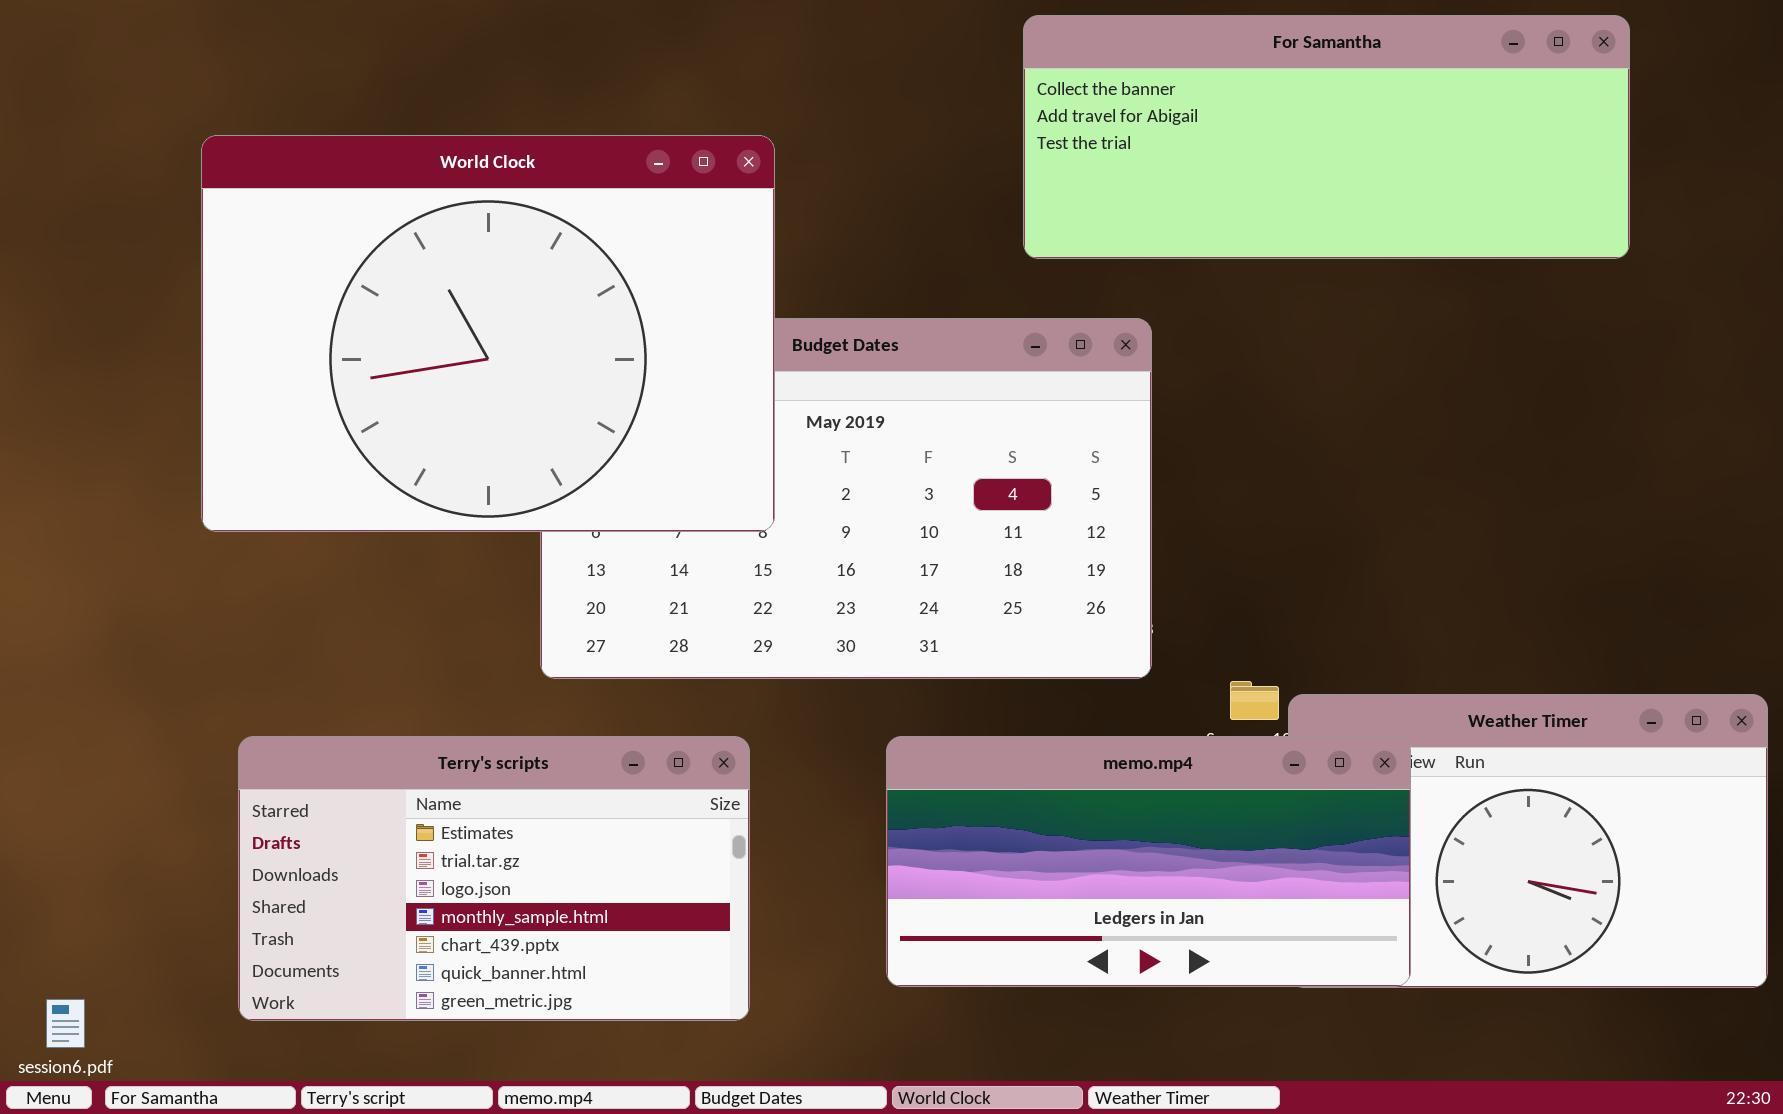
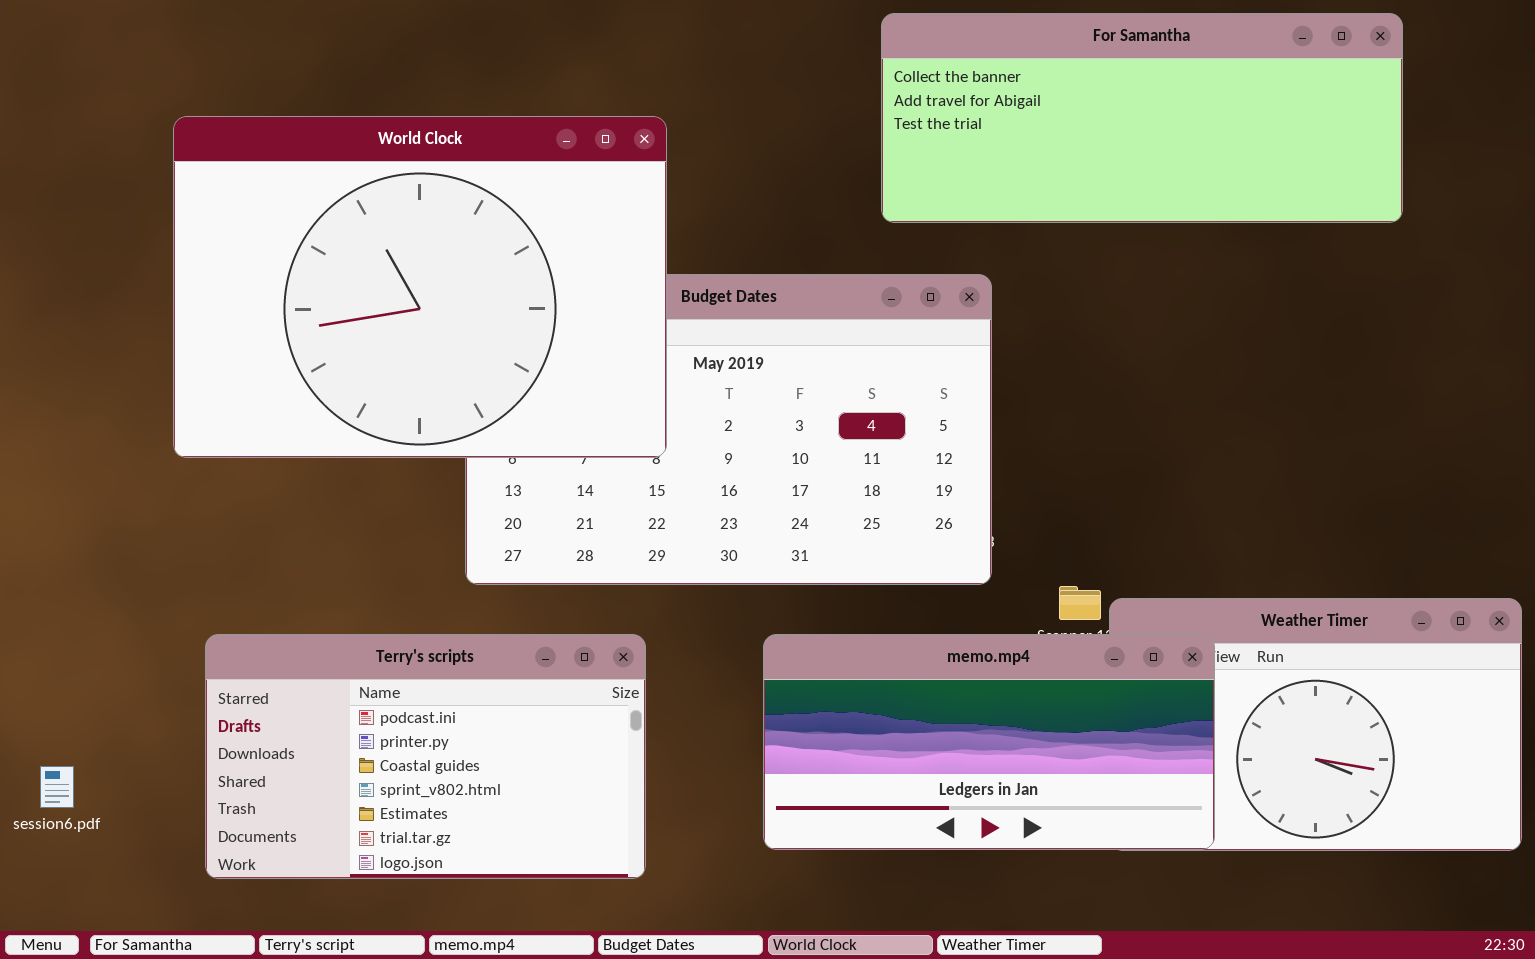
Terry's scripts: [238,736,750,1021] -> [205,634,646,879], scrolled up 4 rows
session6.pdf: [46,999,85,1048] -> [40,766,74,808], moved

